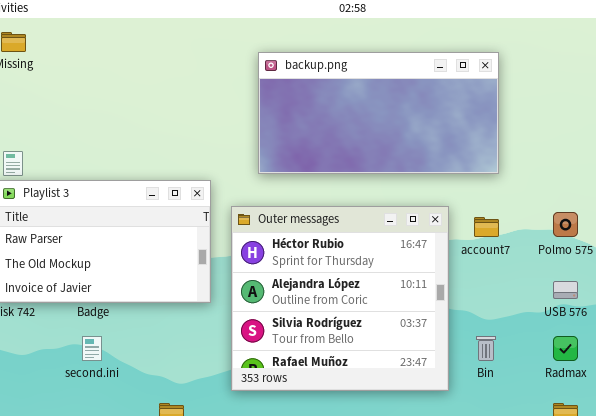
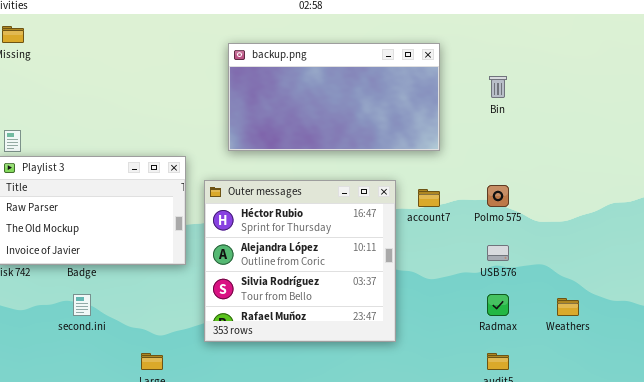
Bin: [476,336,496,361] -> [489,76,507,98], moved

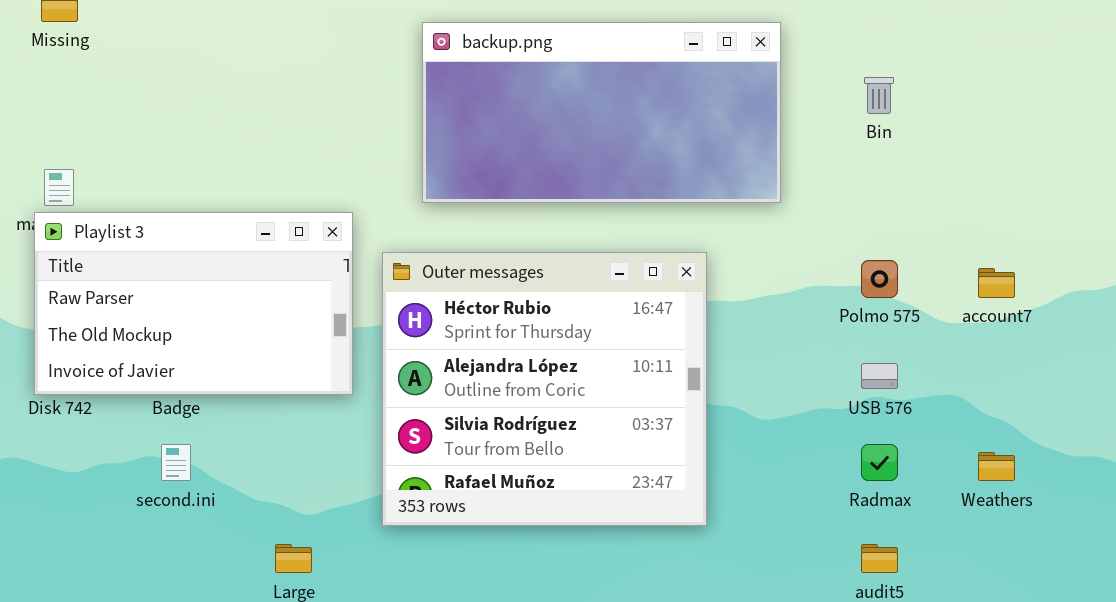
account7: [418,189,440,207] -> [978,268,1015,298], moved

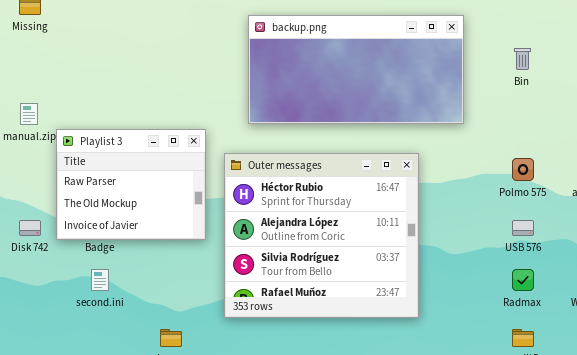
Playlist 3: [34,212,353,395] -> [56,129,206,240], resized

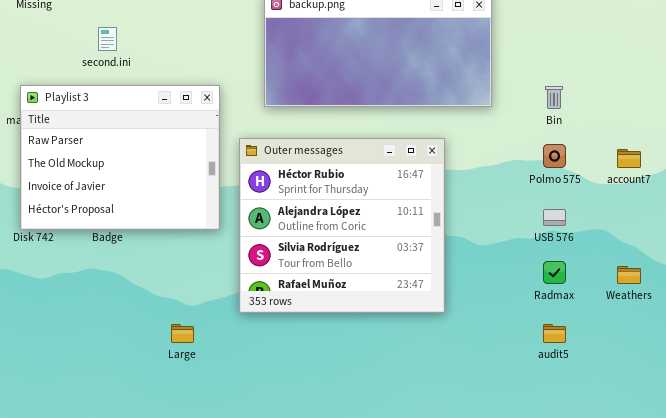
Bin: [514,48,531,70] -> [545,86,563,109], moved
Playlist 3: [56,129,206,240] -> [20,85,220,230], resized
second.ini: [91,269,109,291] -> [98,27,117,51], moved

